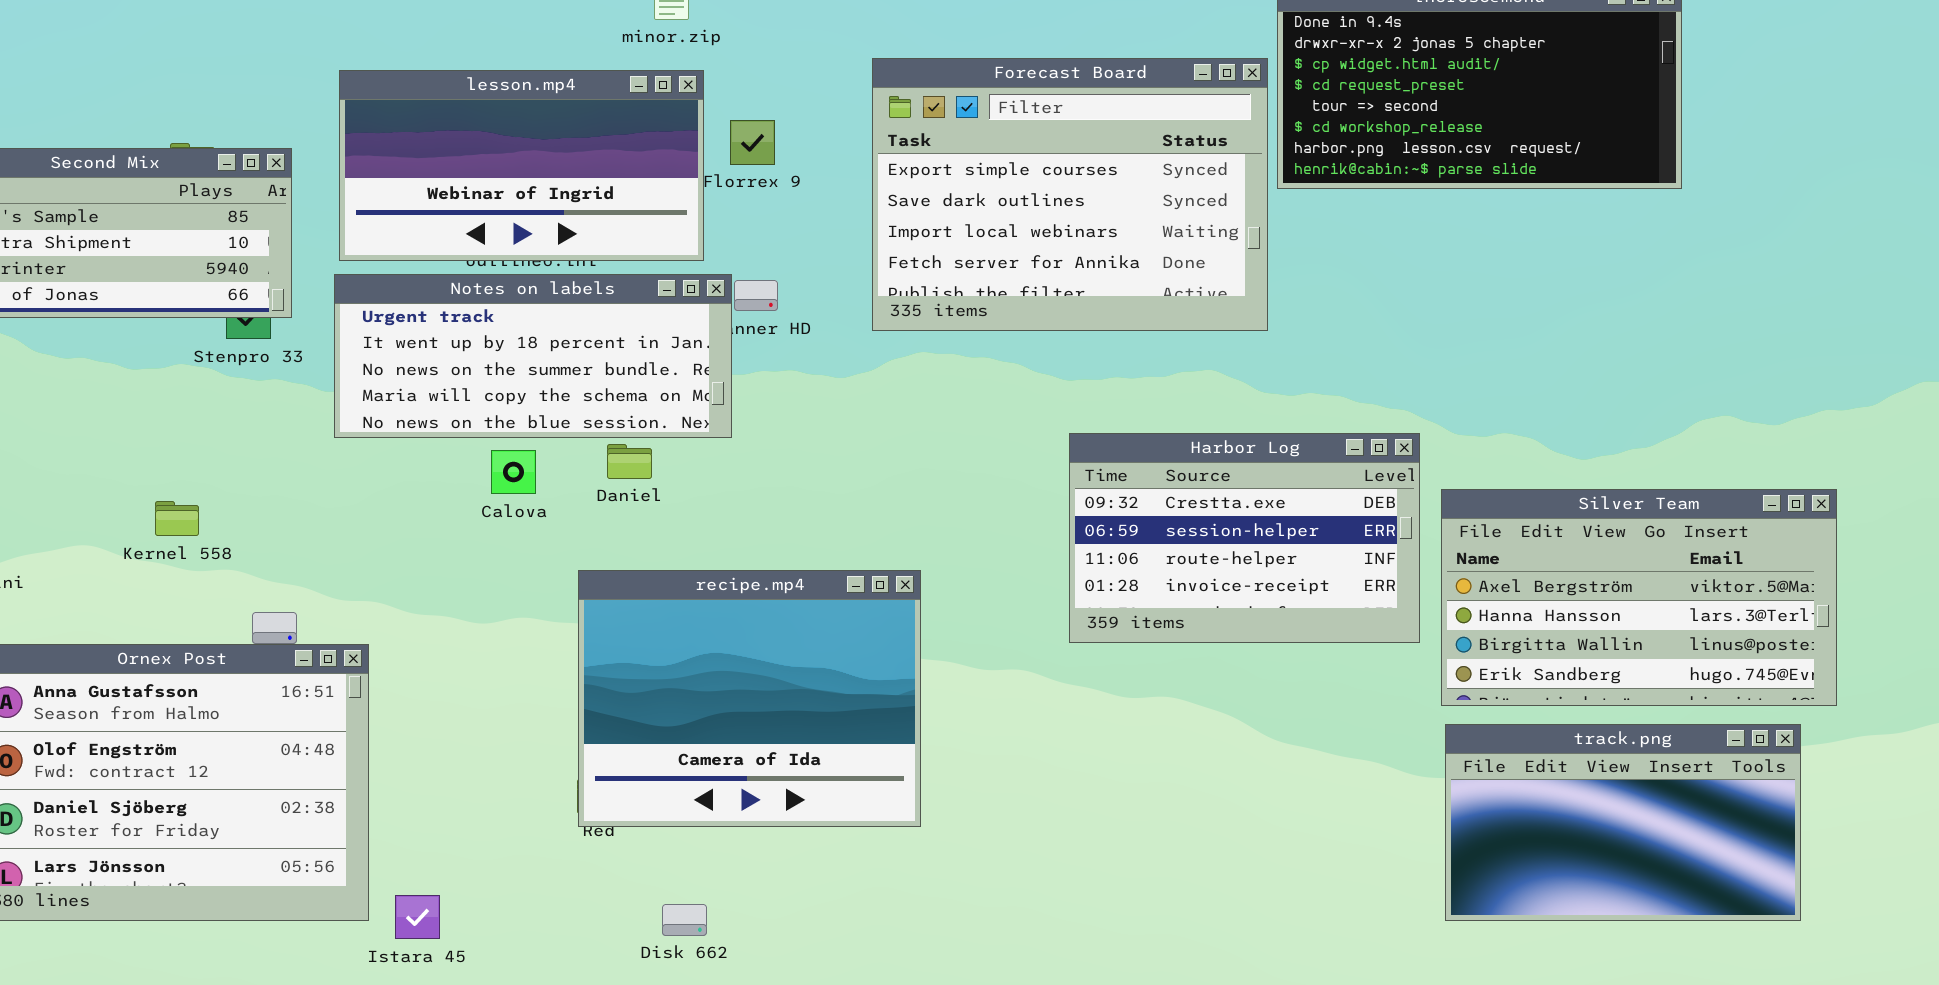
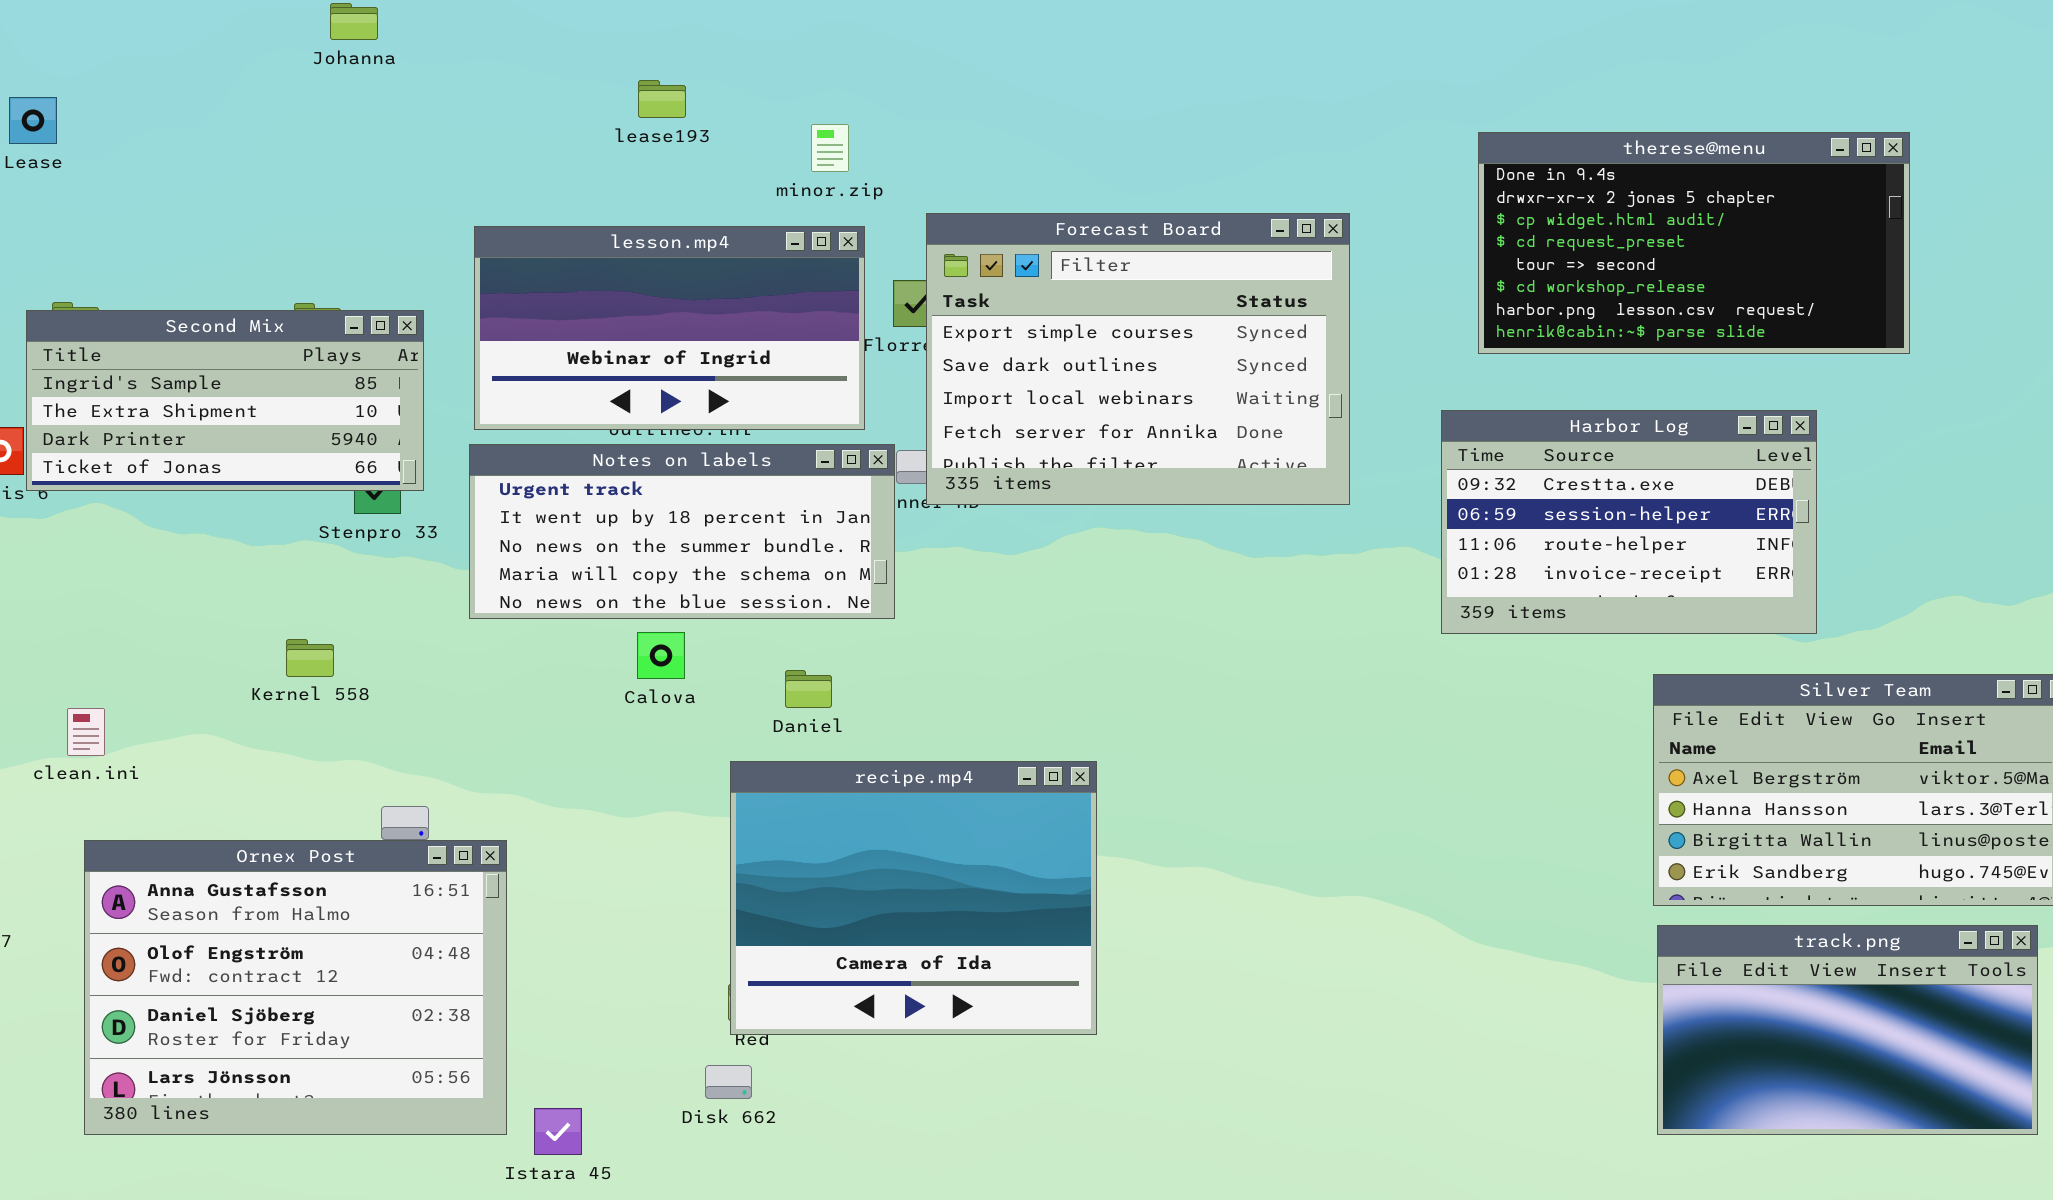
Forecast Board: [872,58,1268,331] -> [926,213,1350,505], moved
Harbor Log: [1069,433,1420,643] -> [1441,410,1817,634], moved
Daniel: [607,444,652,479] -> [785,670,832,708], moved
Kernel 558: [155,501,199,536] -> [286,639,334,677], moved
Disk 662: [662,904,707,936] -> [705,1065,752,1099], moved

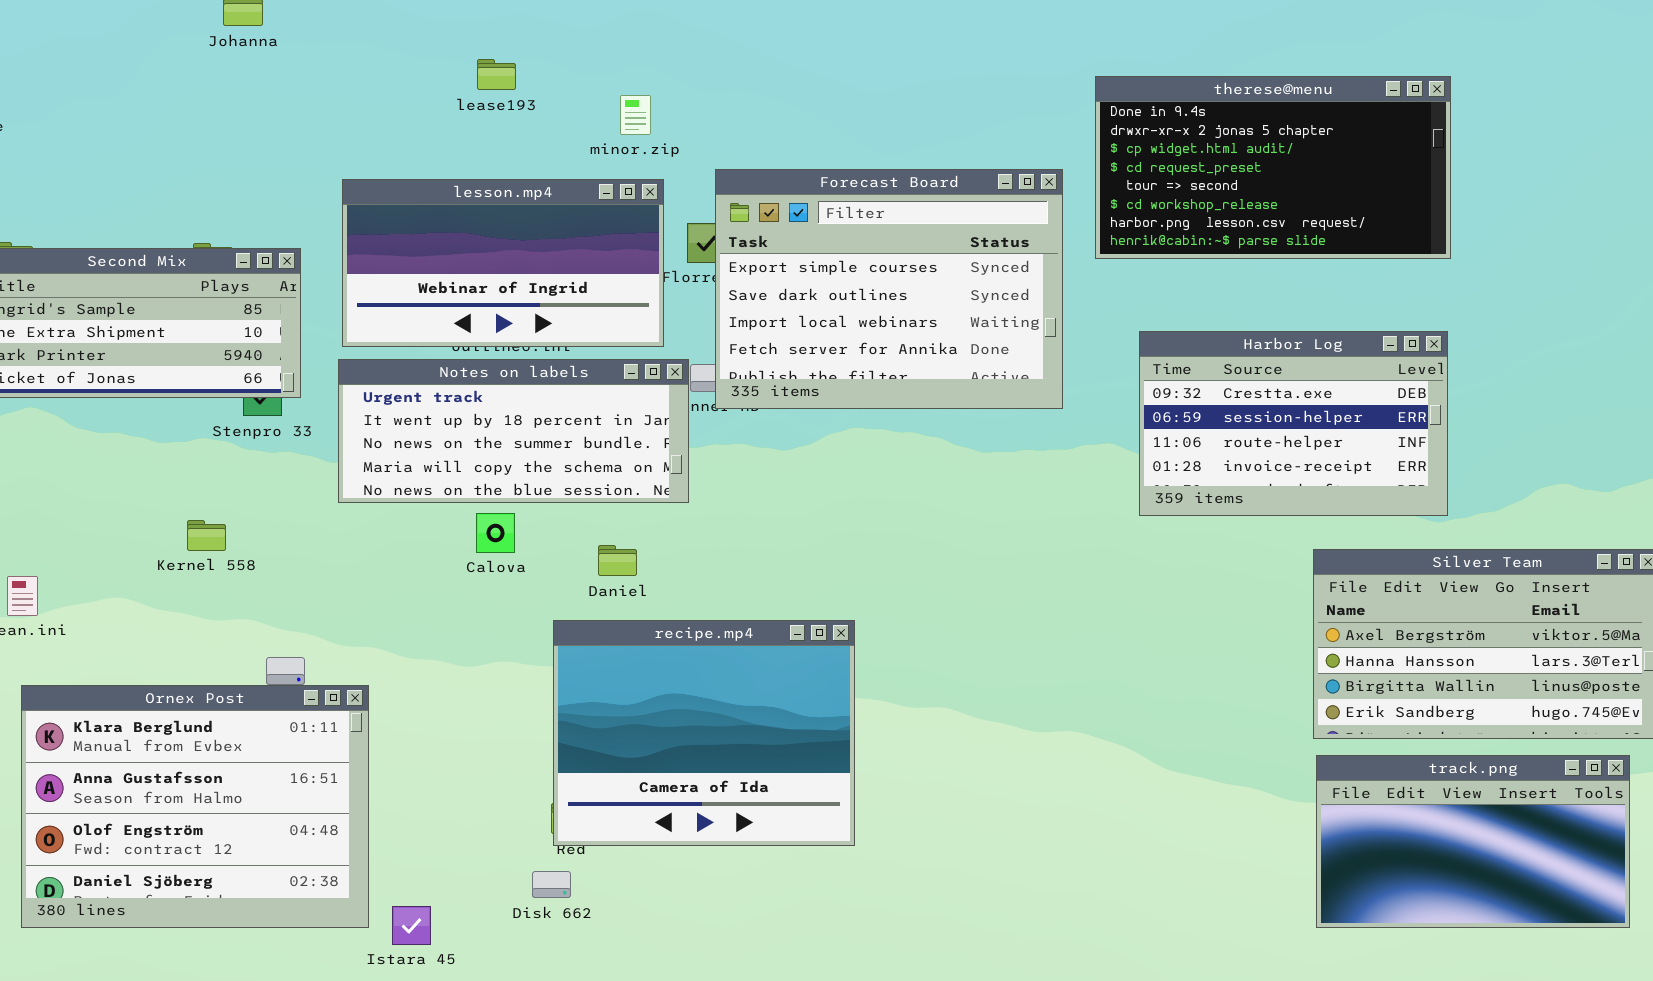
therese@menu: [1478,132,1910,354] -> [1095,76,1451,259], moved
Ornex Post: [84,840,507,1135] -> [21,685,369,928], scrolled up 1 row

